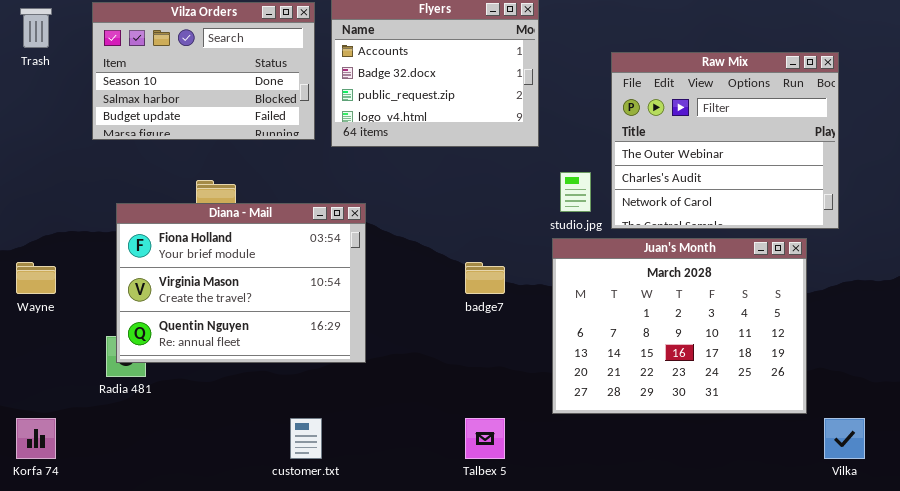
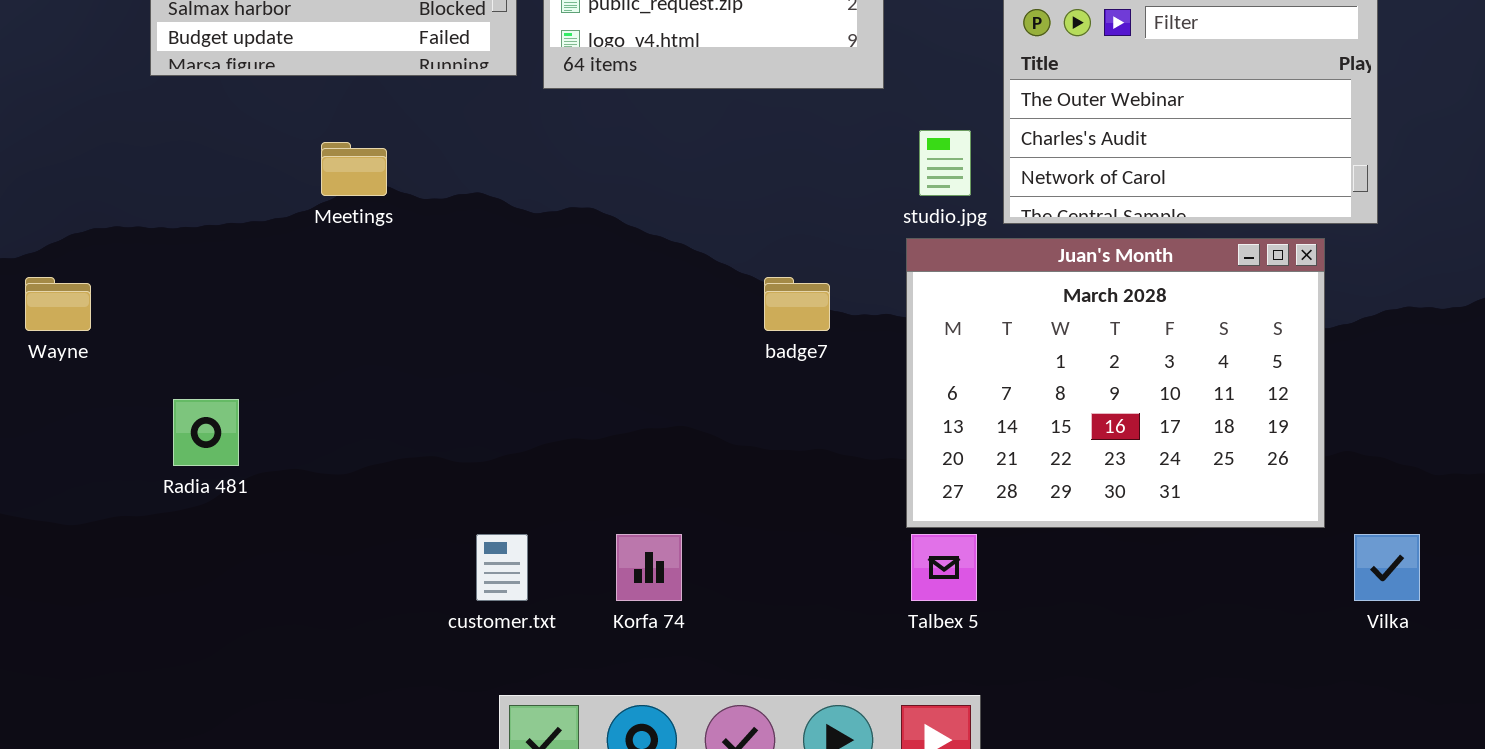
Diana - Mail: [116,203,366,363] -> none, closed
Korfa 74: [16,418,56,459] -> [616,534,682,601], moved
Talbex 5: [465,418,505,459] -> [911,534,977,601], moved

